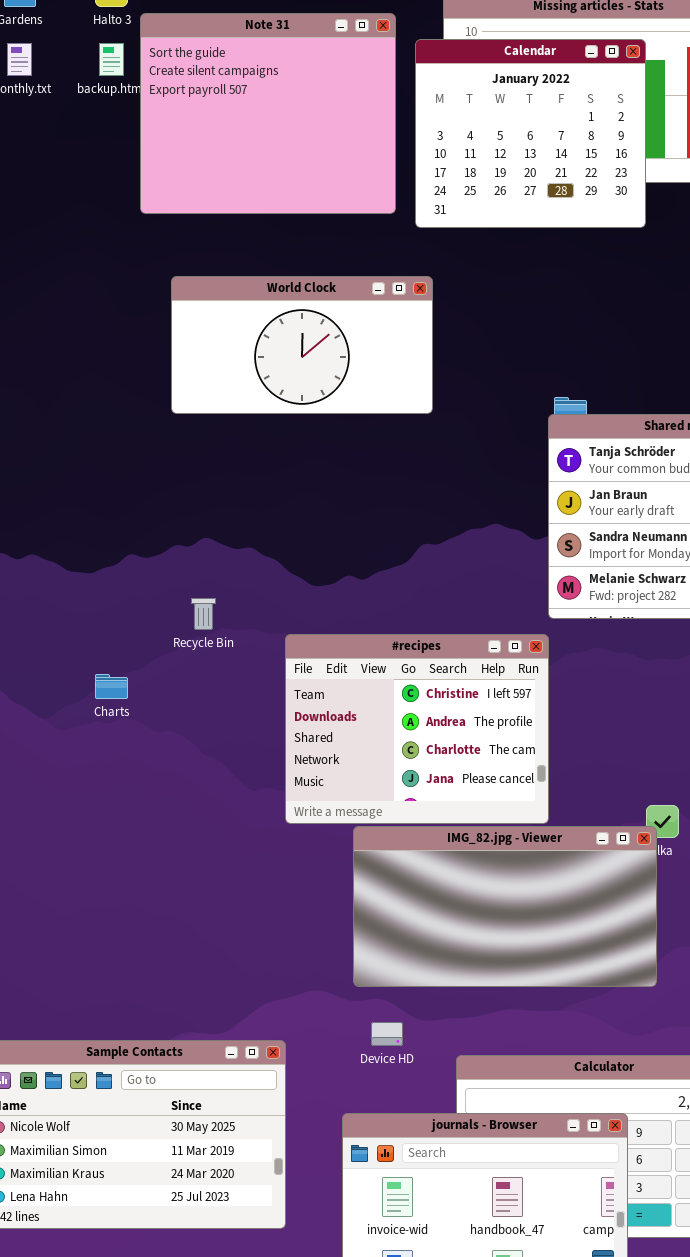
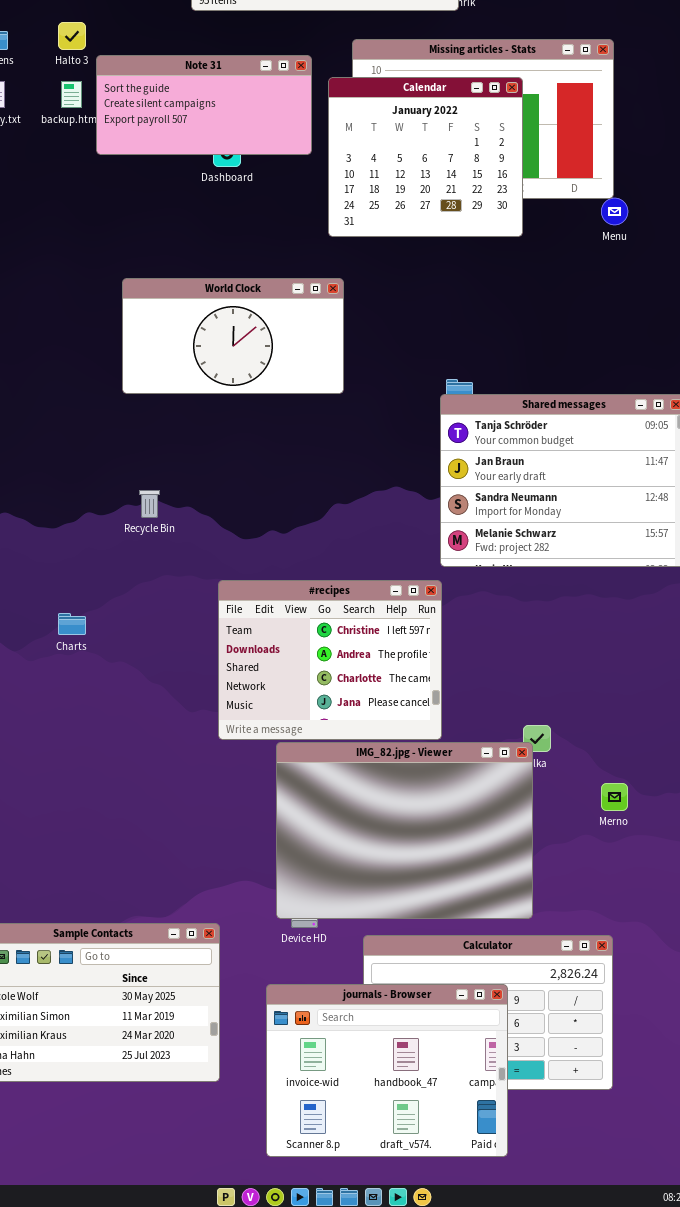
Note 31: [140,13,396,214] -> [96,55,312,155], resized
Recycle Bin: [191,598,216,630] -> [139,490,160,518], moved
IMG_82.jpg - Viewer: [353,826,657,987] -> [276,742,533,919], resized

